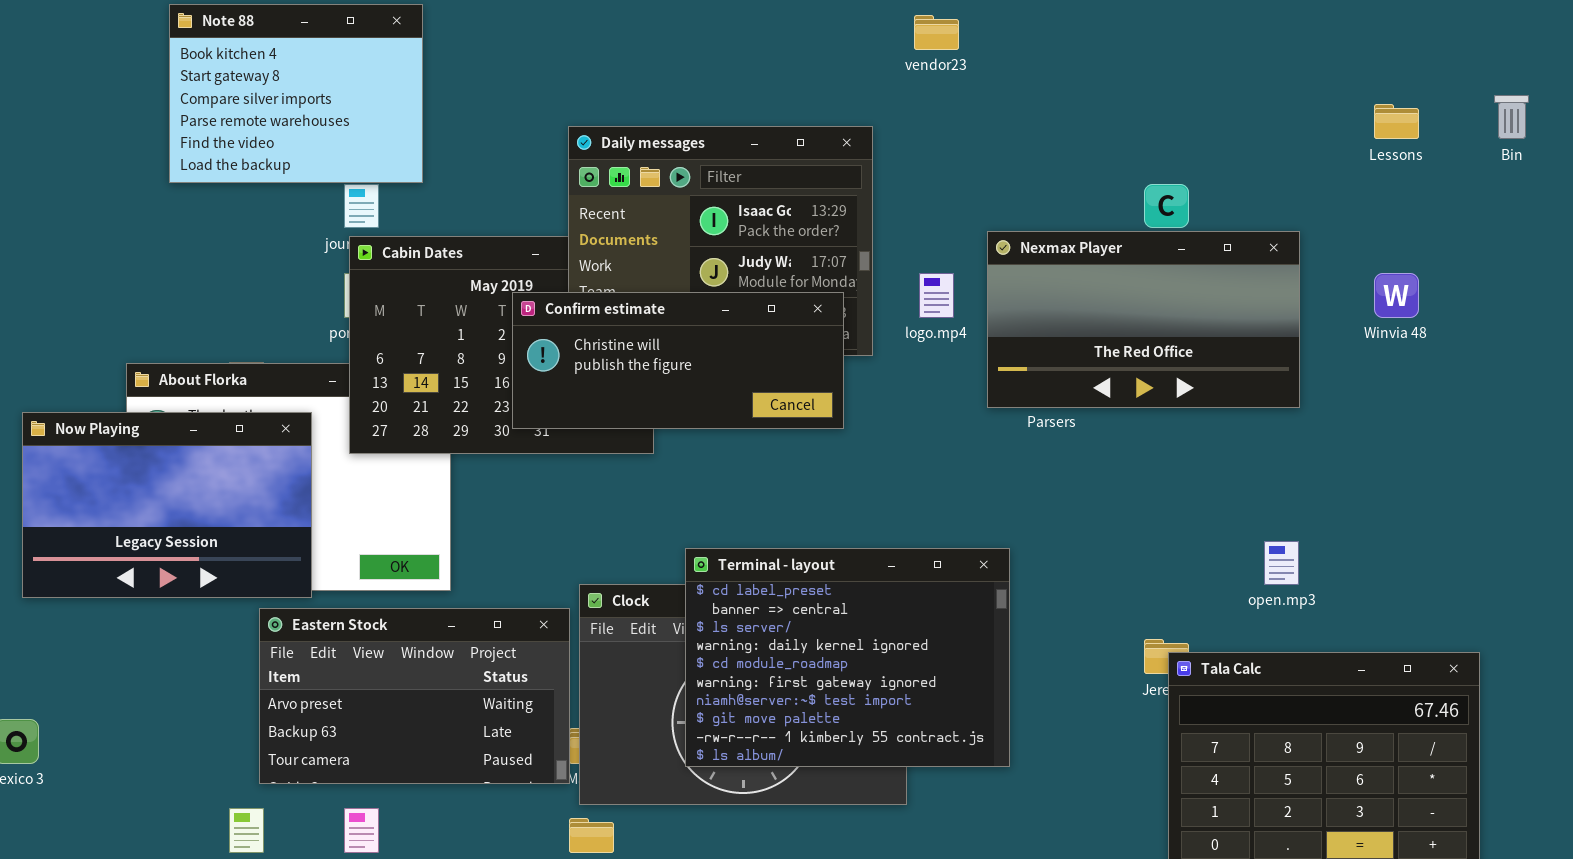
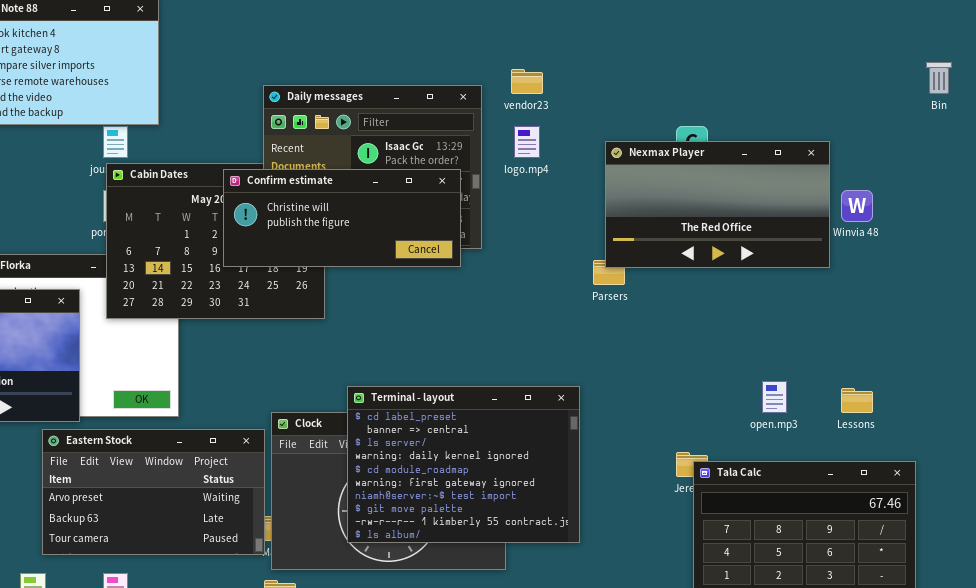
vendor23: [914,15,959,50] -> [511,69,543,94], moved
Lessons: [1374,104,1419,139] -> [841,388,873,413], moved
Nexmax Player: [987,231,1300,408] -> [605,141,830,268], moved
logo.mp4: [919,273,954,318] -> [514,126,540,158], moved
Confirm estimate: [512,292,844,429] -> [223,169,461,267], moved

